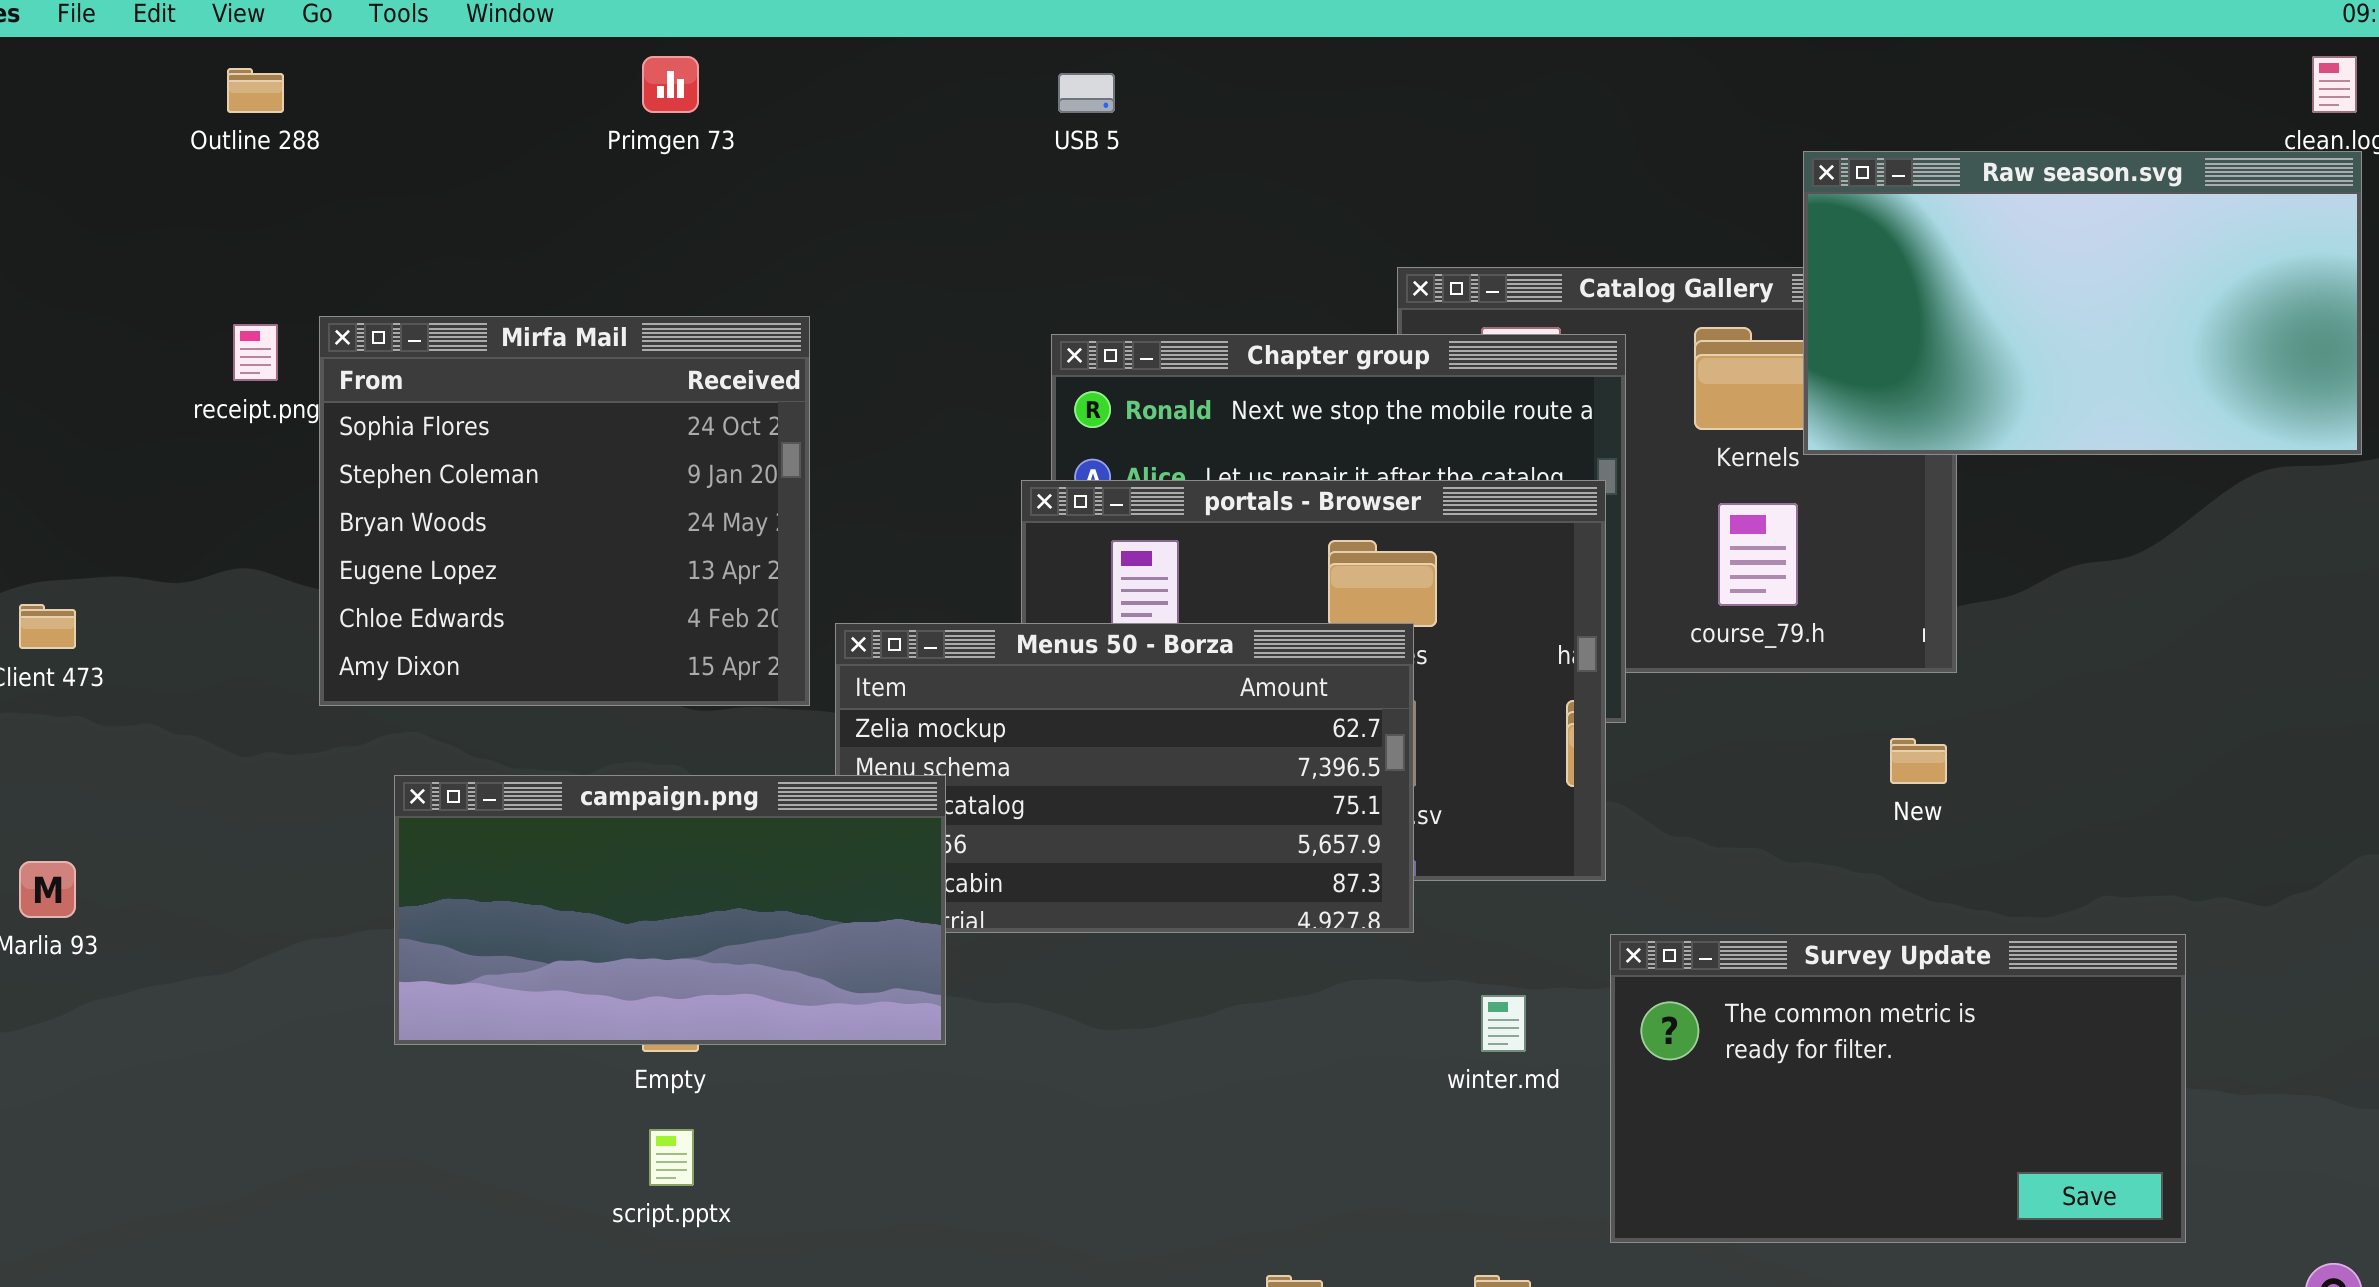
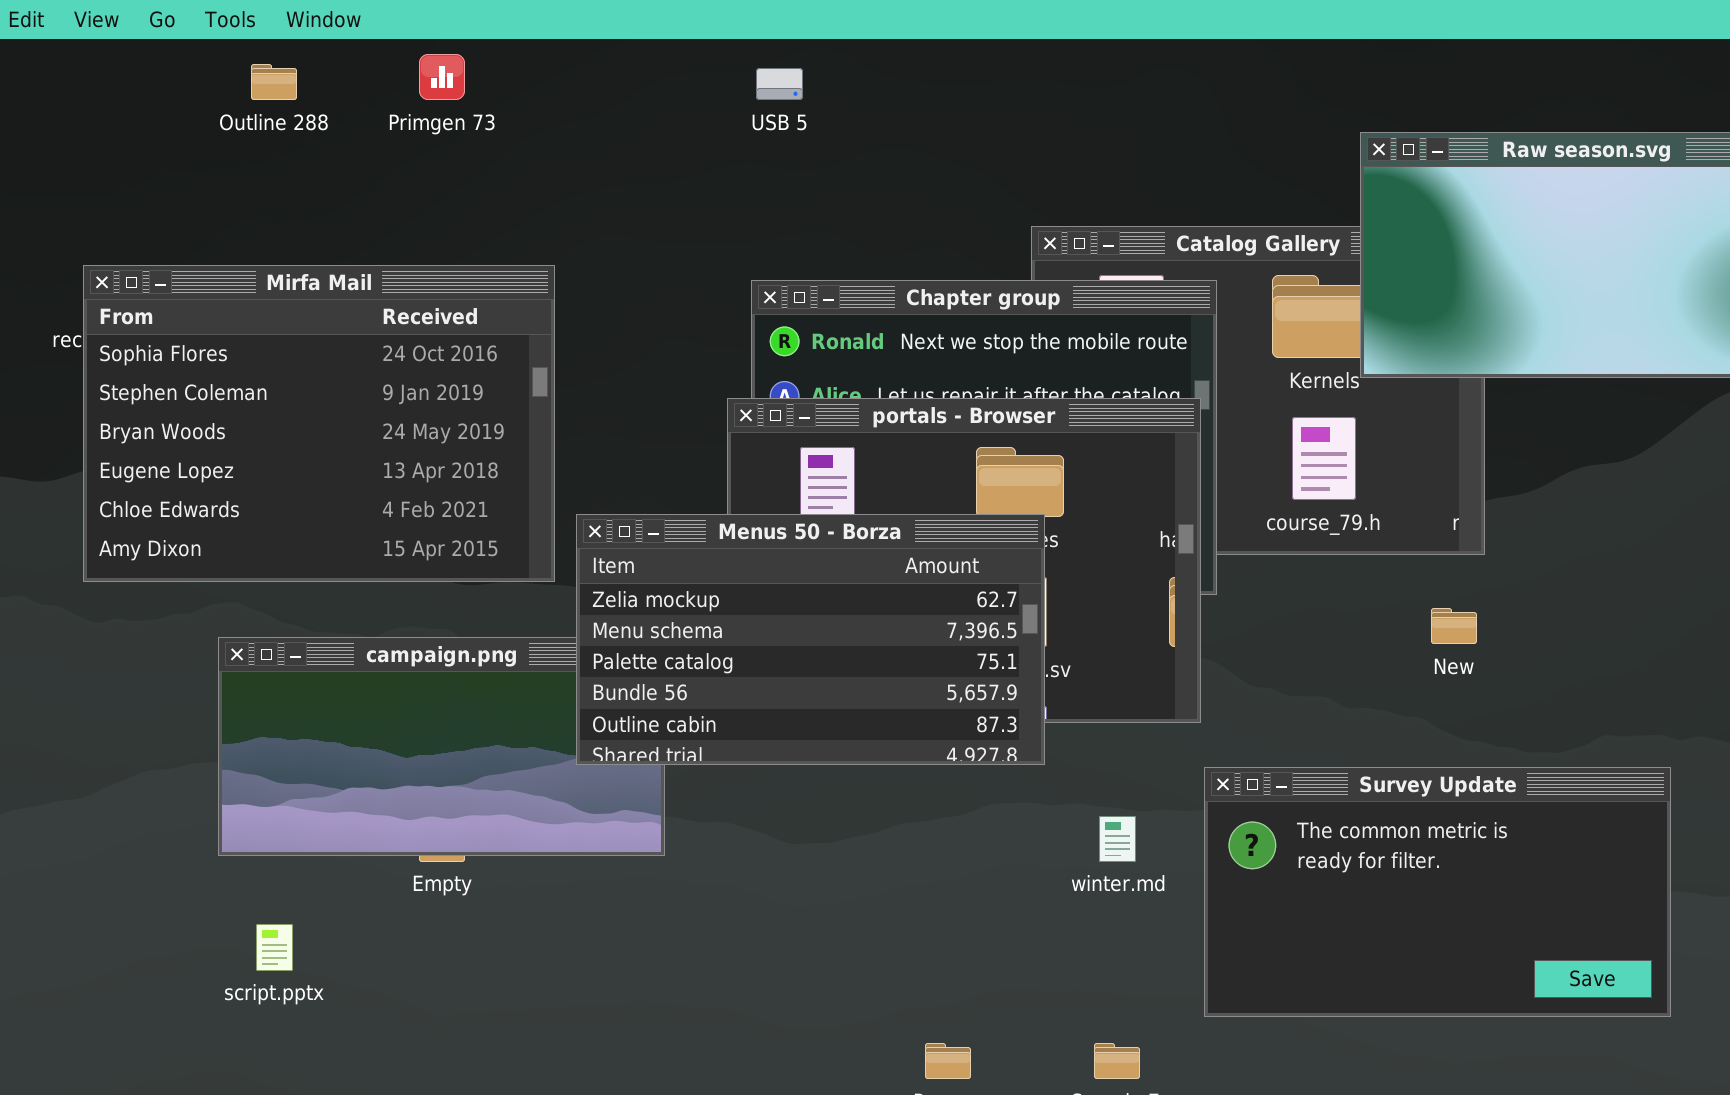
Outline 288: [227,68,284,113] -> [251,64,297,100], moved
Mirfa Mail: [319,316,810,706] -> [83,265,555,582], resized
Menus 50 - Borza: [835,623,1414,933] -> [576,514,1045,765], raised
script.pptx: [649,1129,694,1186] -> [256,924,293,971], moved

